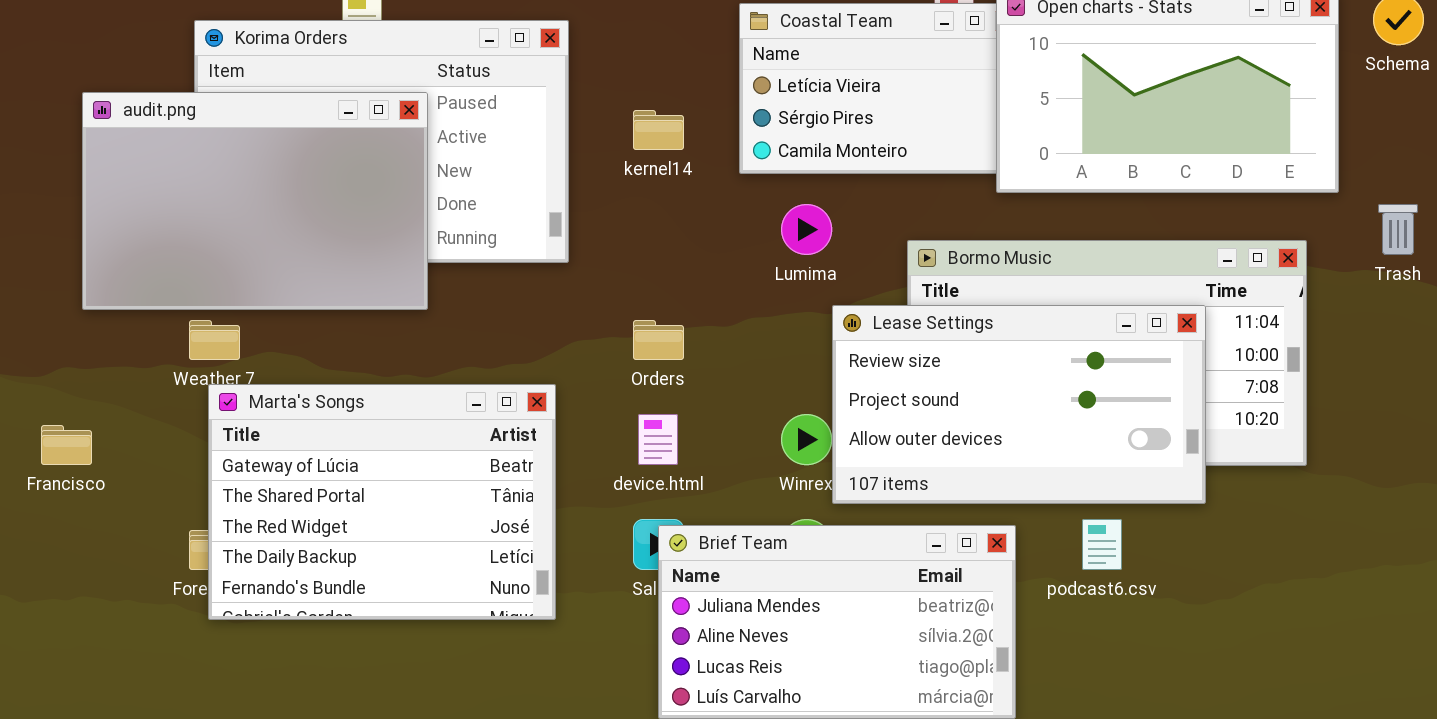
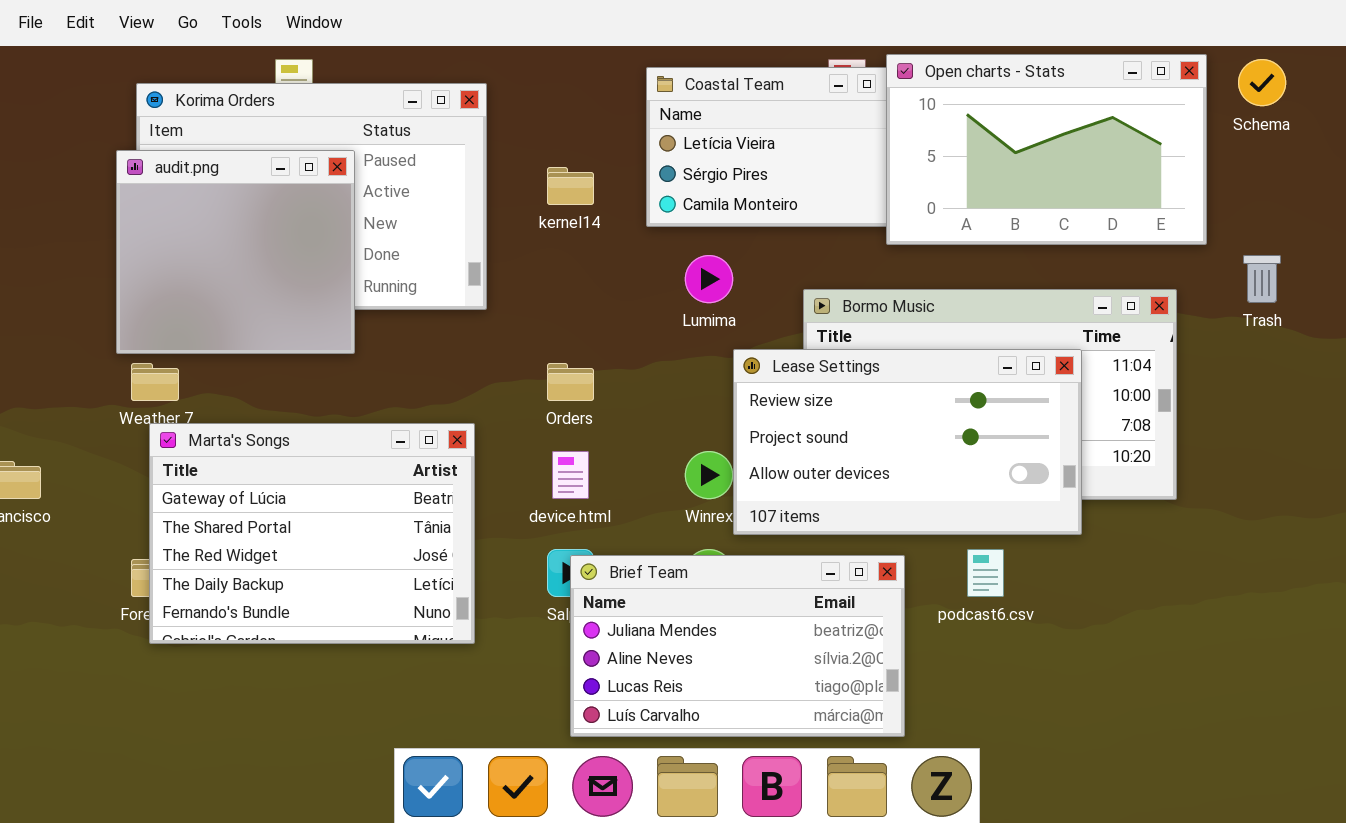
audit.png: [82,92,428,310] -> [116,150,355,354], resized

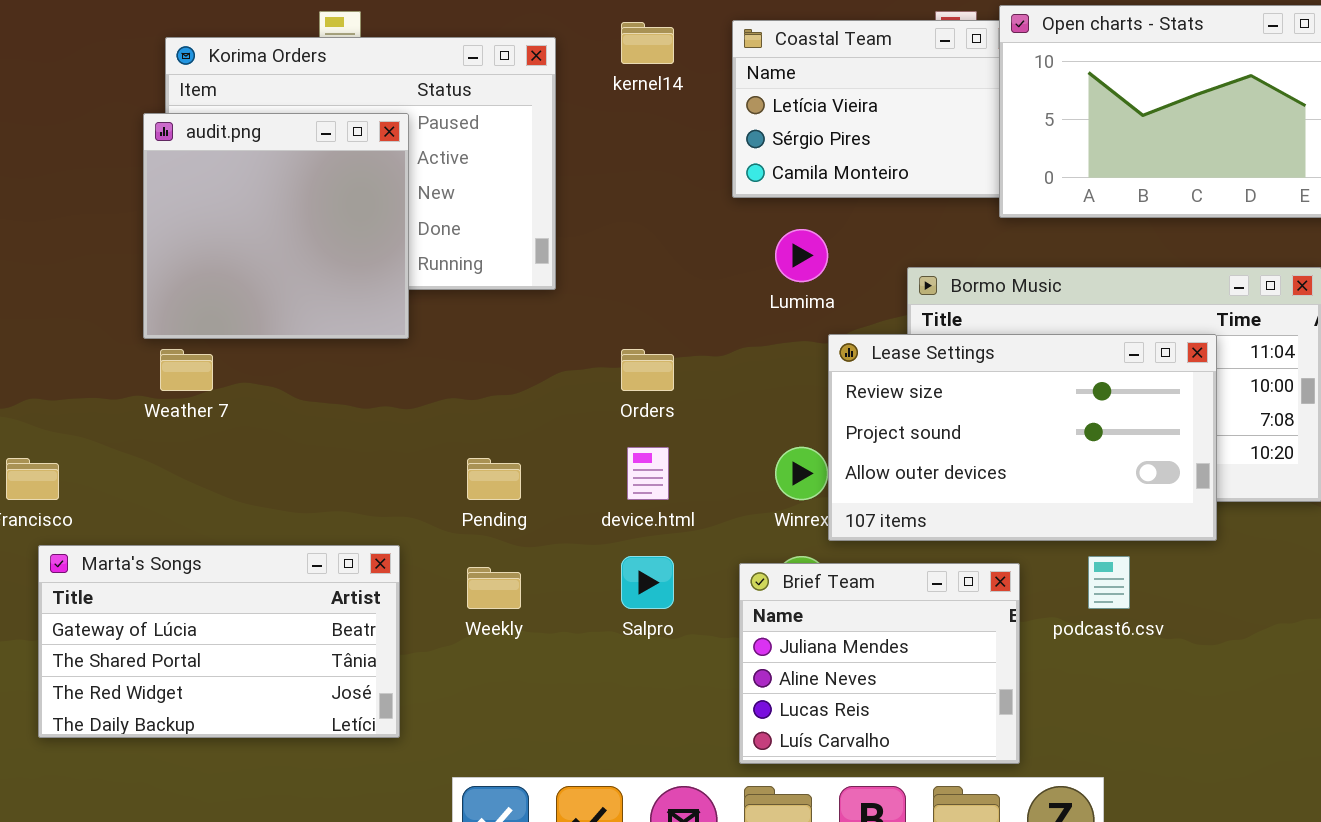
kernel14: [547,167,594,205] -> [621,22,674,64], moved
Marta's Songs: [149,423,475,644] -> [38,545,400,738], moved, resized
Brief Team: [570,555,905,737] -> [739,563,1020,764], resized

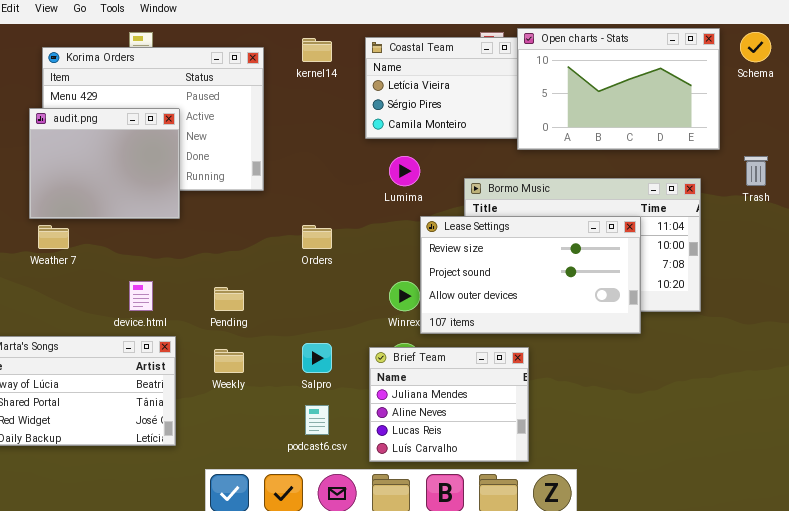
audit.png: [143,113,409,339] -> [29,108,180,219], resized
device.html: [627,447,669,500] -> [129,281,153,311], moved
podcast6.csv: [1088,556,1130,609] -> [305,405,329,435], moved

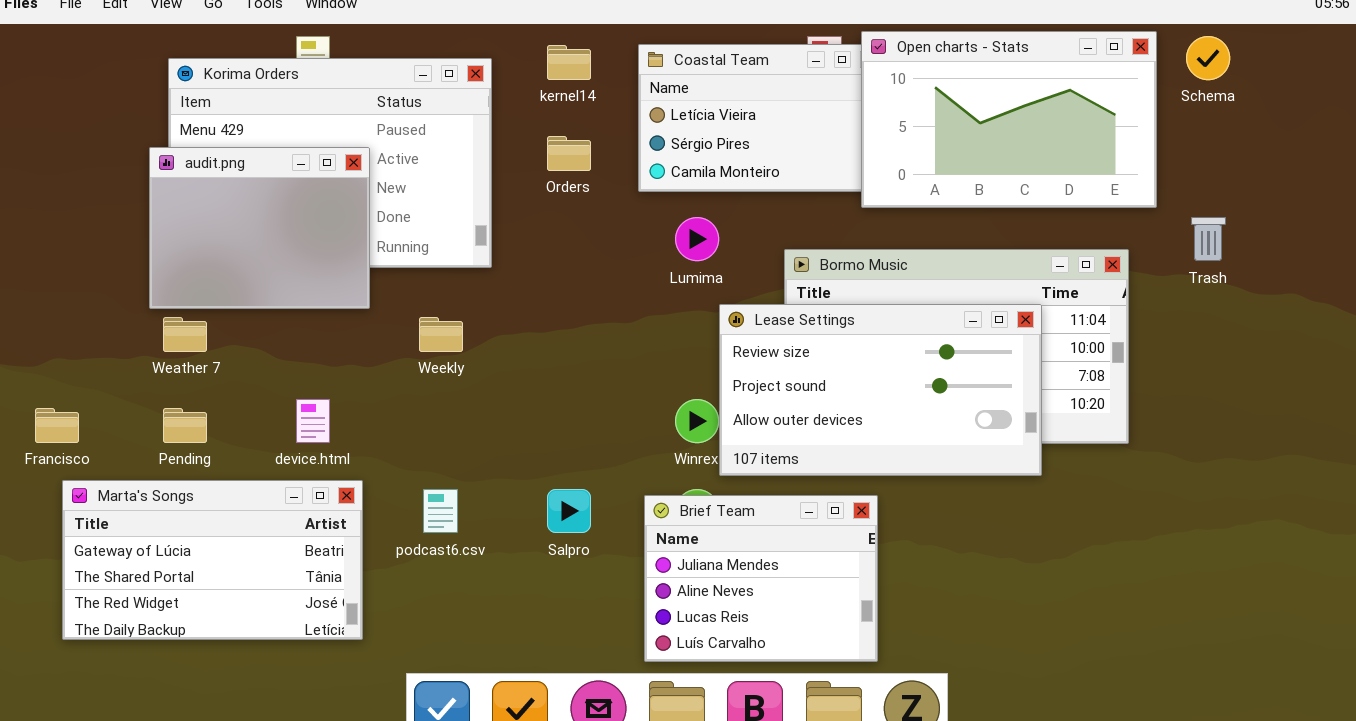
Orders: [302,225,332,249] -> [547,136,591,171], moved
Pending: [214,287,244,311] -> [163,408,207,443], moved
Weekly: [214,349,244,373] -> [419,317,463,352], moved
podcast6.csv: [305,405,329,435] -> [423,489,458,533], moved

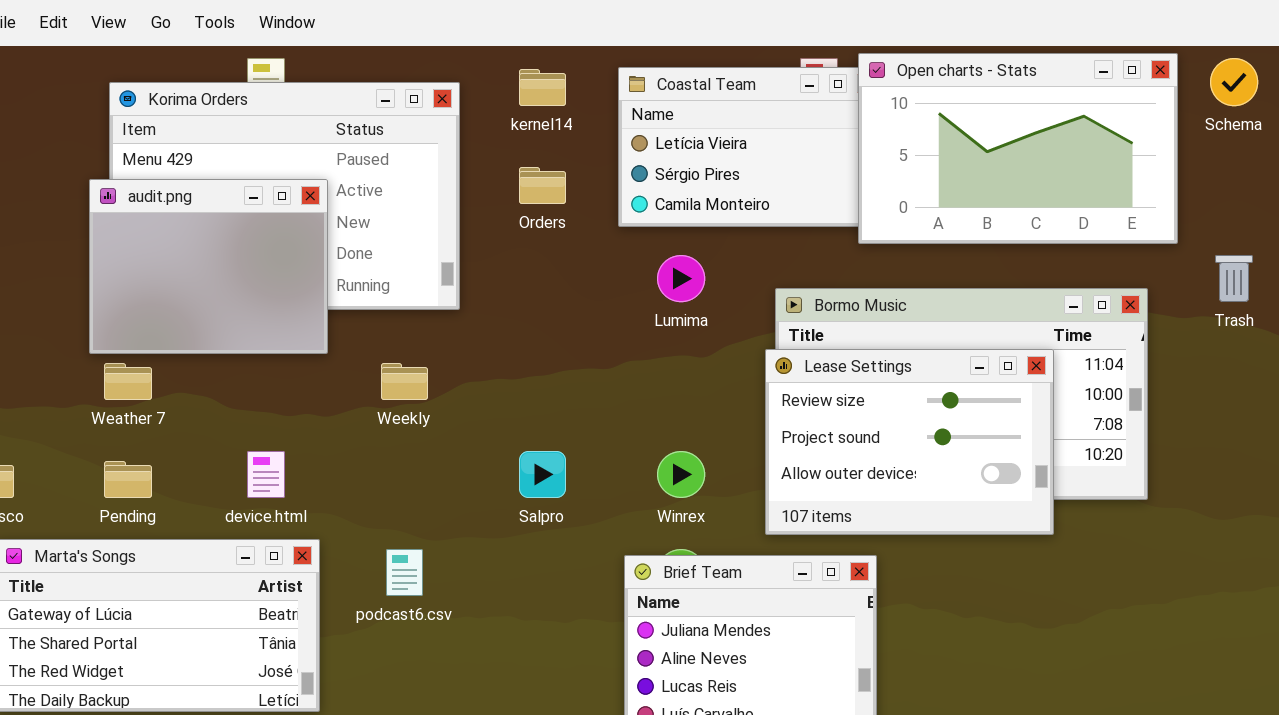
Lease Settings: [719,304,1042,476] -> [765,349,1054,535], resized
Salpro: [547,489,591,533] -> [519,451,566,498], moved

